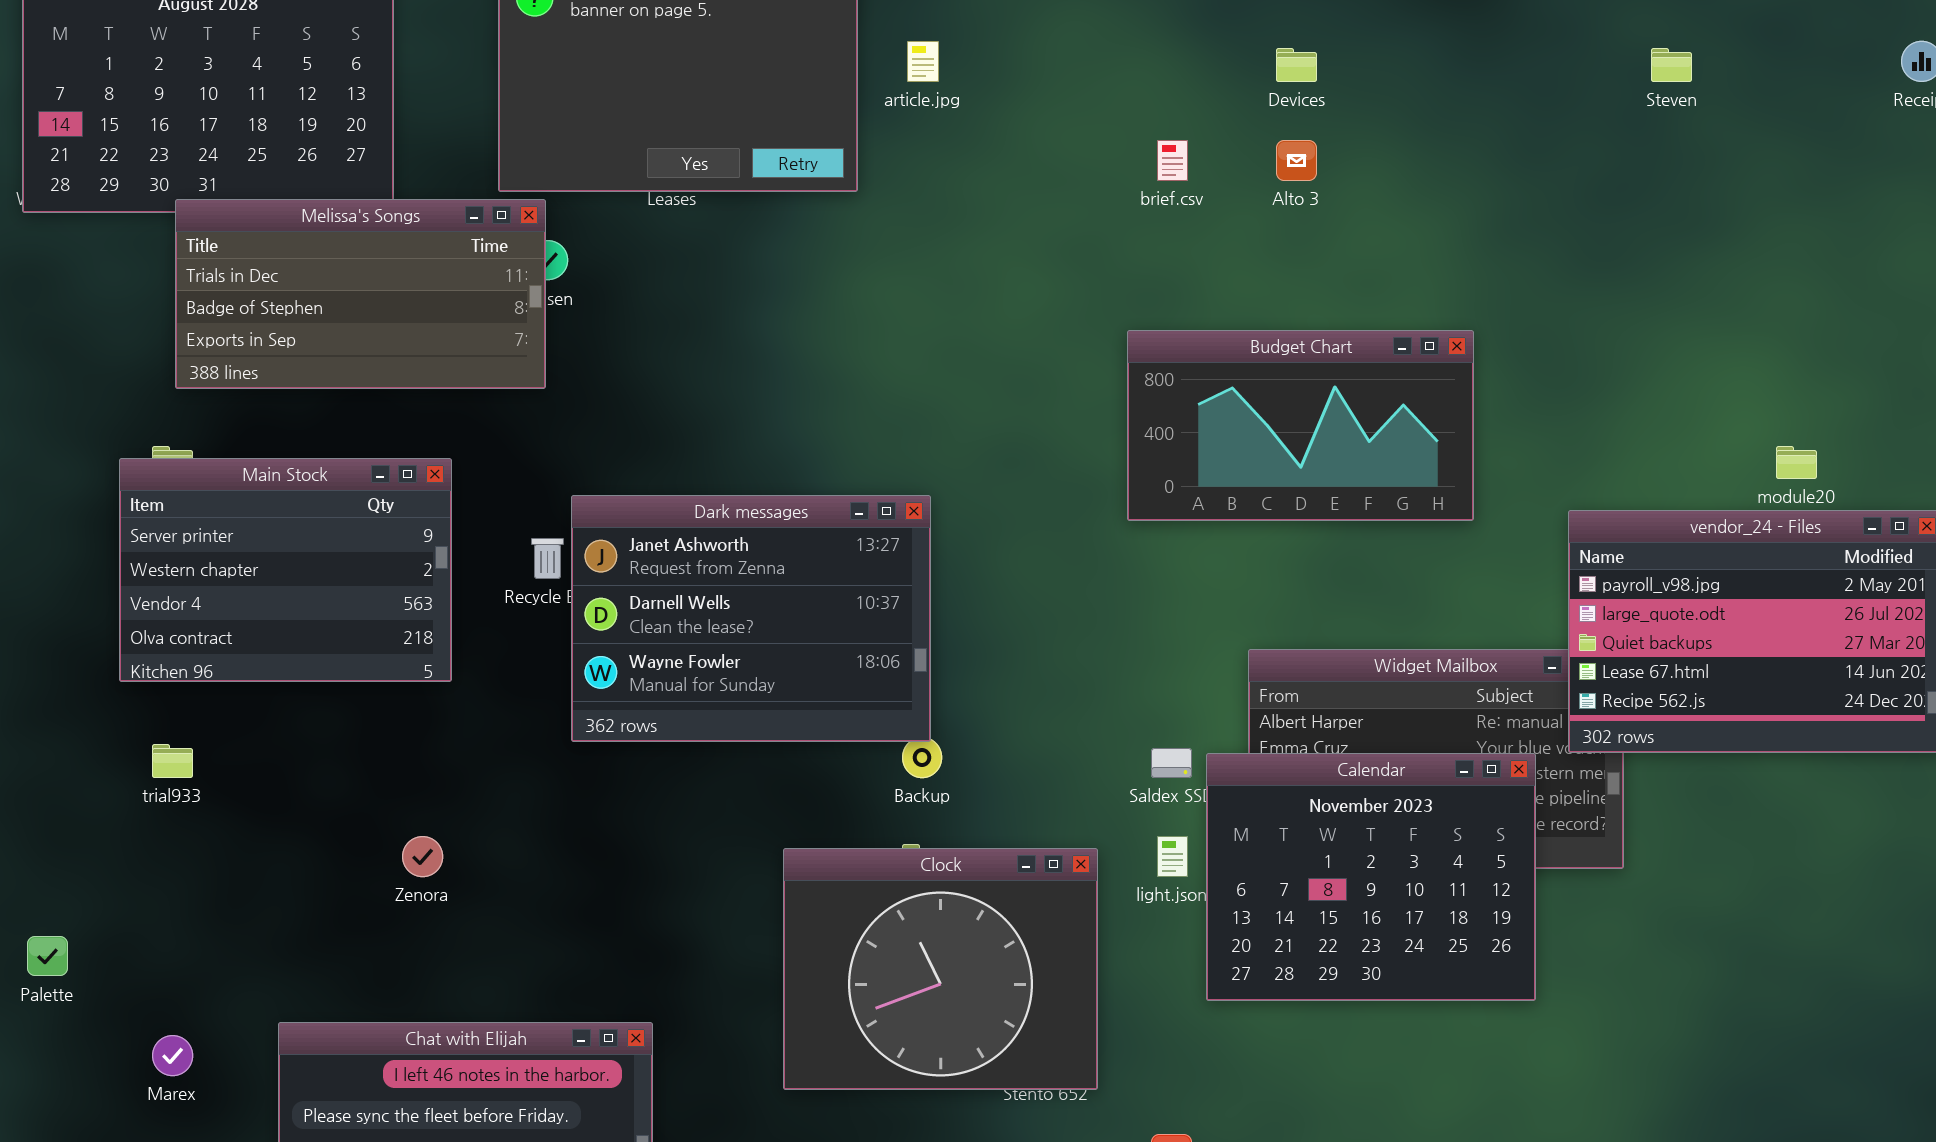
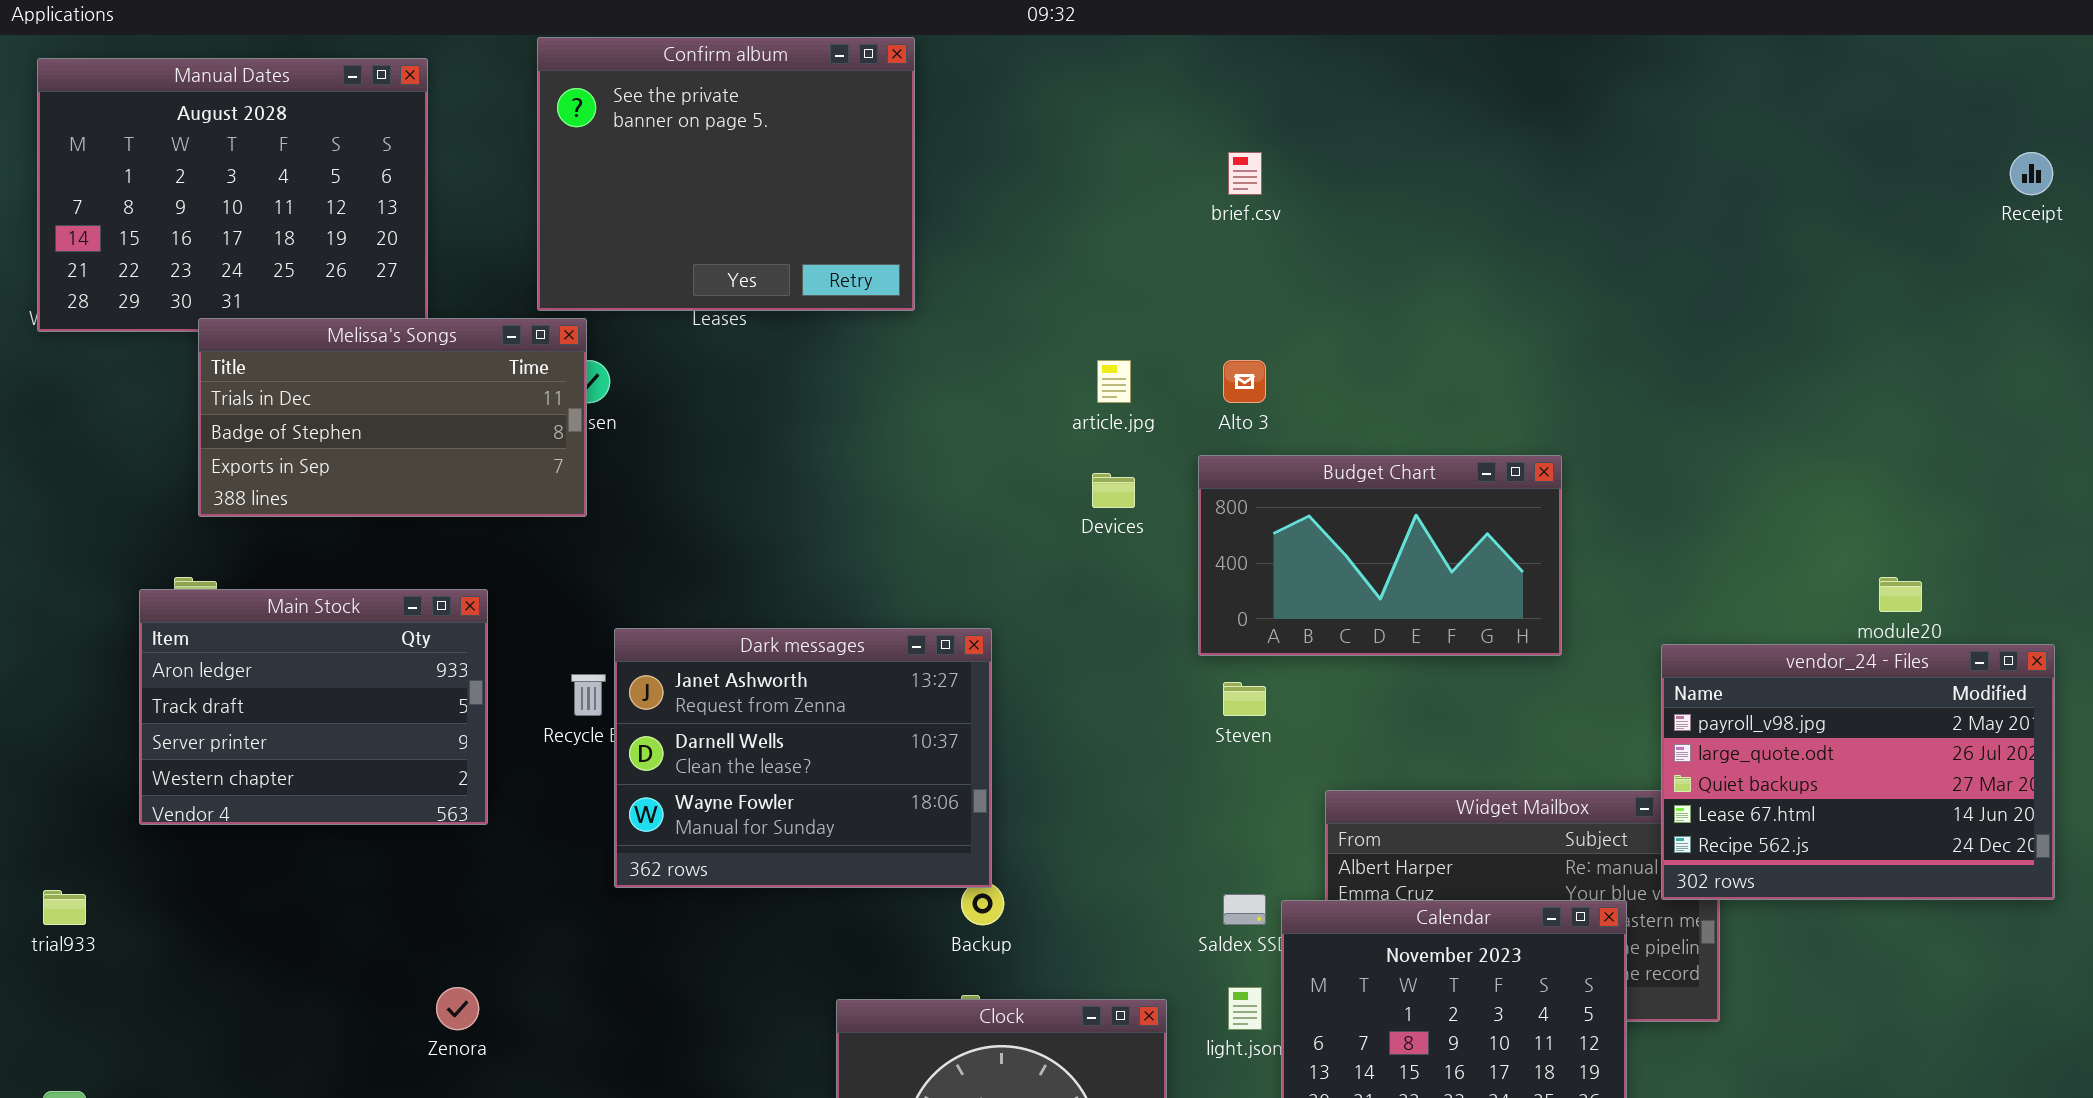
article.jpg: [907,41,939,82] -> [1097,360,1131,403], moved
Devices: [1276,48,1317,82] -> [1092,473,1135,508], moved
Steven: [1651,48,1692,82] -> [1223,682,1266,716], moved
brief.csv: [1157,140,1188,181] -> [1228,152,1262,195], moved
Alto 3: [1276,140,1317,181] -> [1223,360,1266,403], moved
Main Stock: [119,458,452,682] -> [139,589,488,825], scrolled up 2 rows
trial933: [152,744,193,778] -> [43,890,86,925], moved

